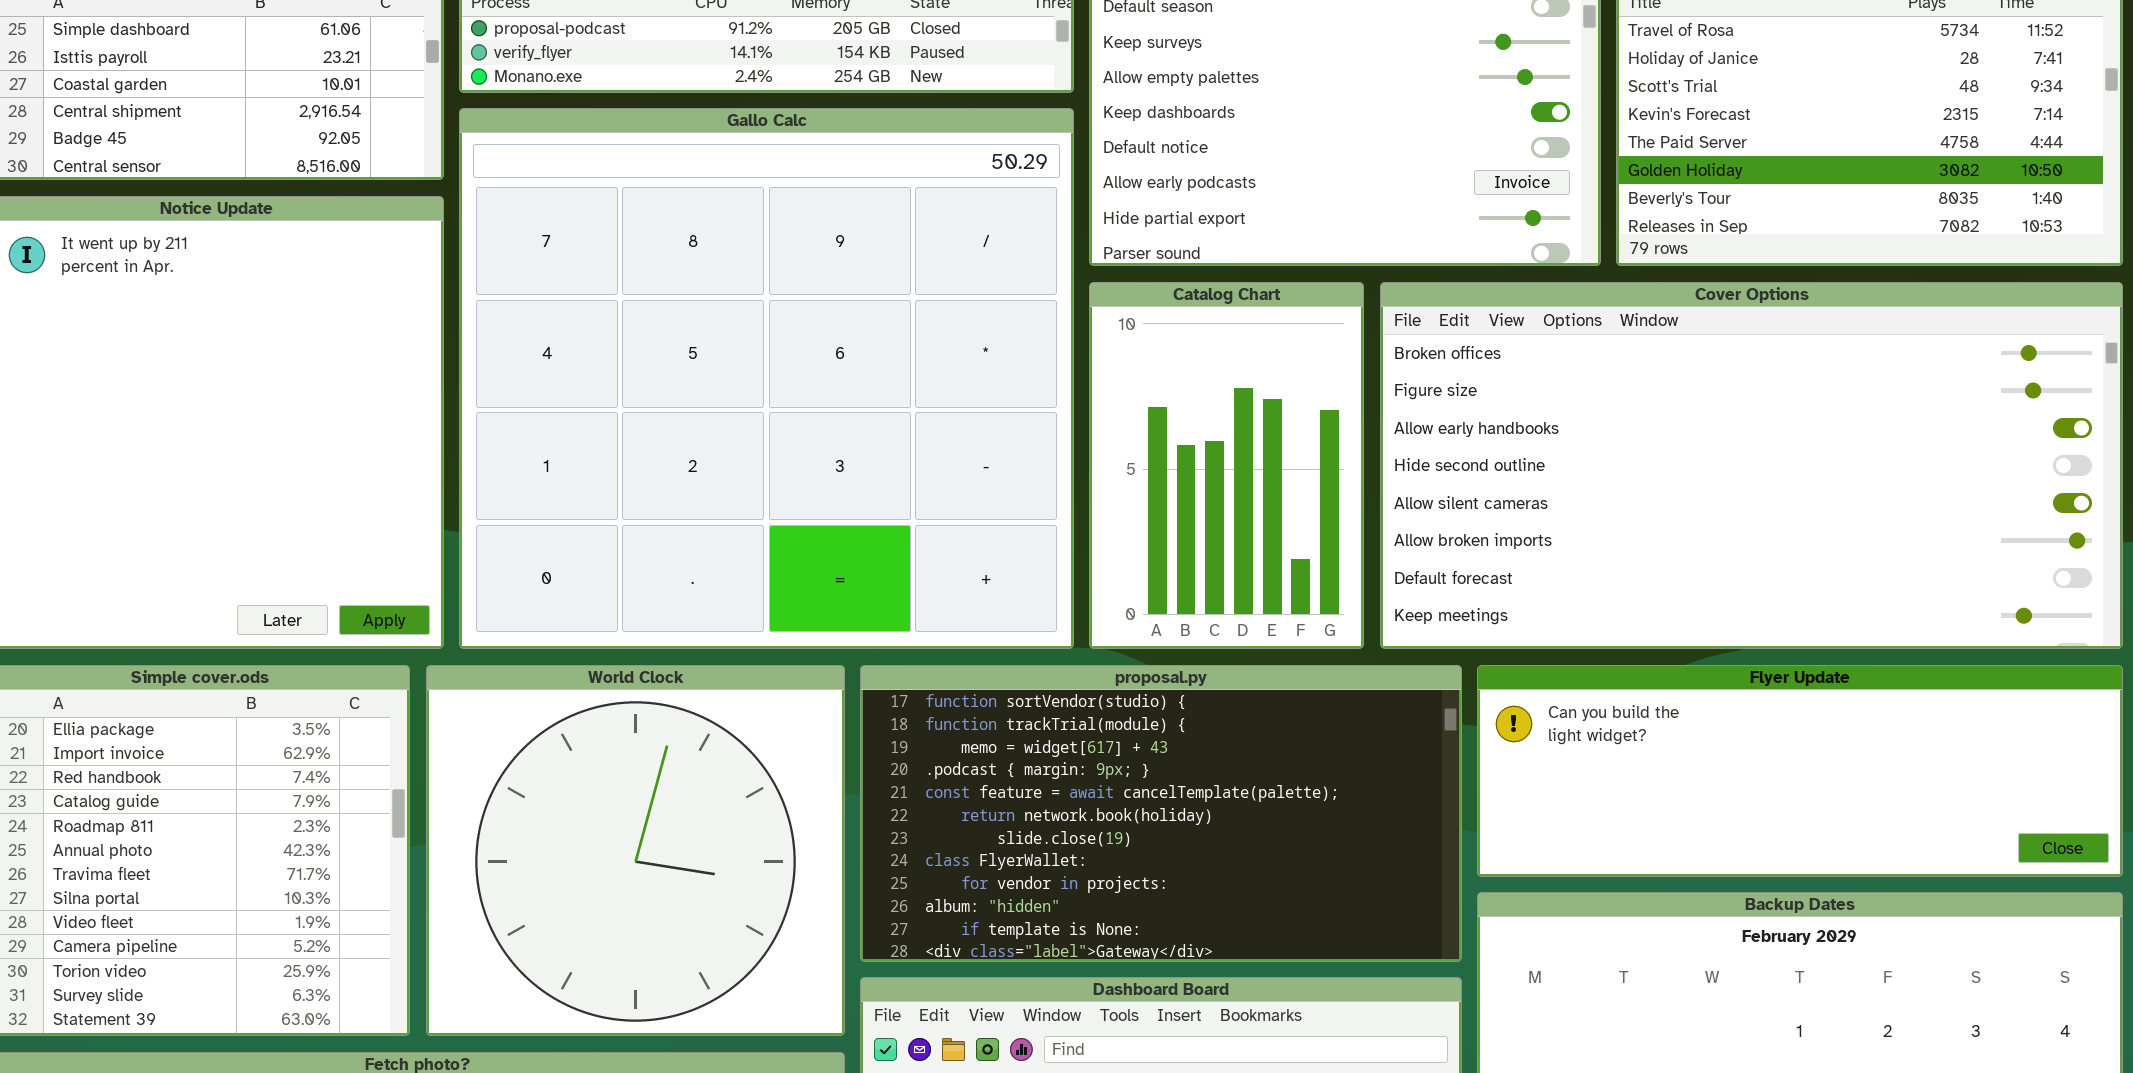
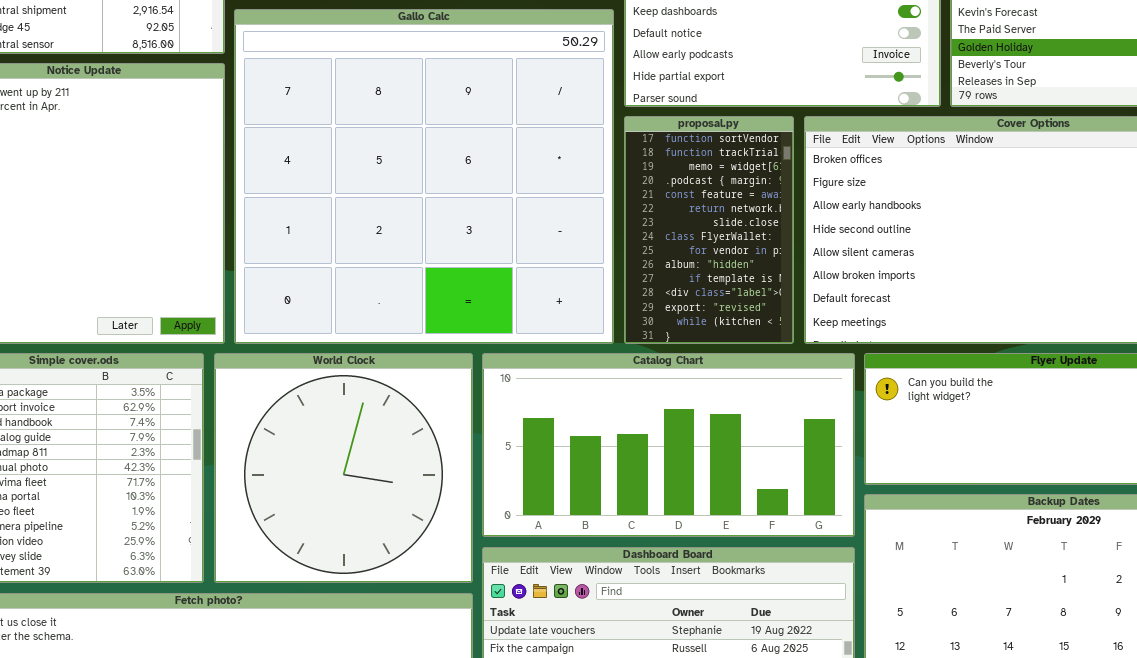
Catalog Chart: [1089,282,1364,649] -> [482,353,855,537], moved, resized
proposal.py: [860,665,1462,962] -> [624,116,794,344], moved, resized

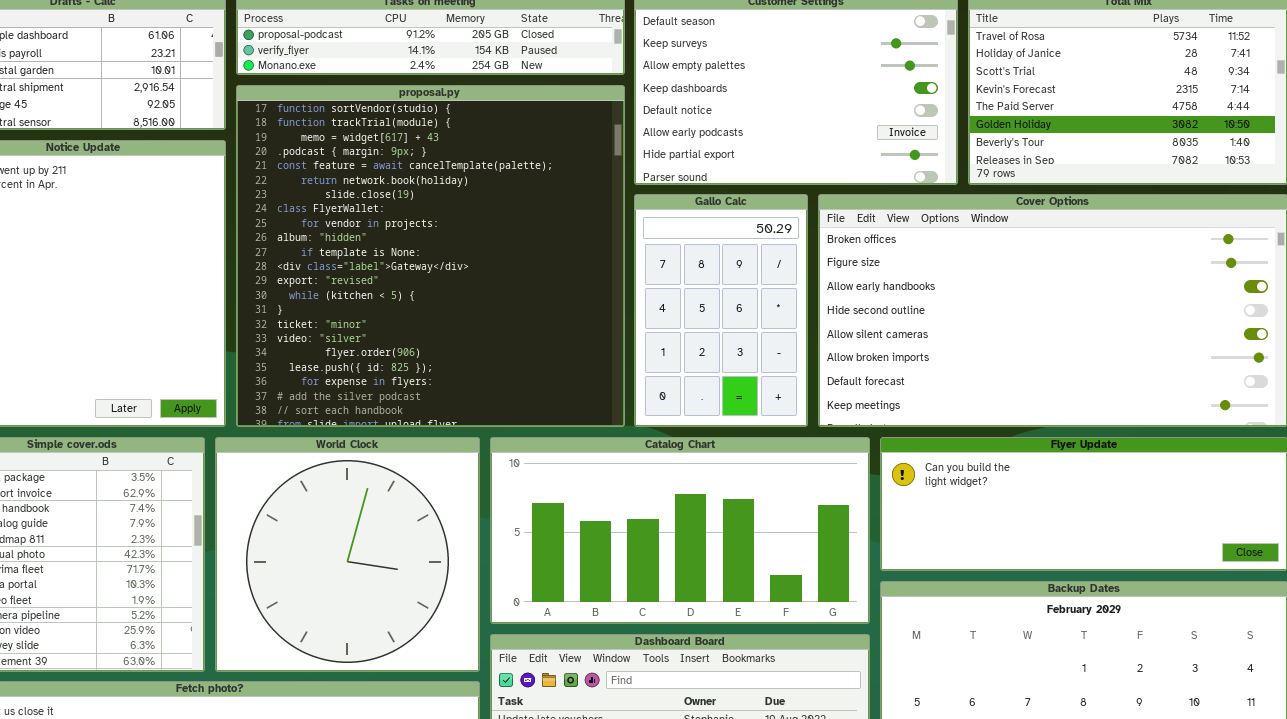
Gallo Calc: [234,9,614,344] -> [634,194,808,427], moved, resized
proposal.py: [624,116,794,344] -> [236,85,625,427], moved, resized

